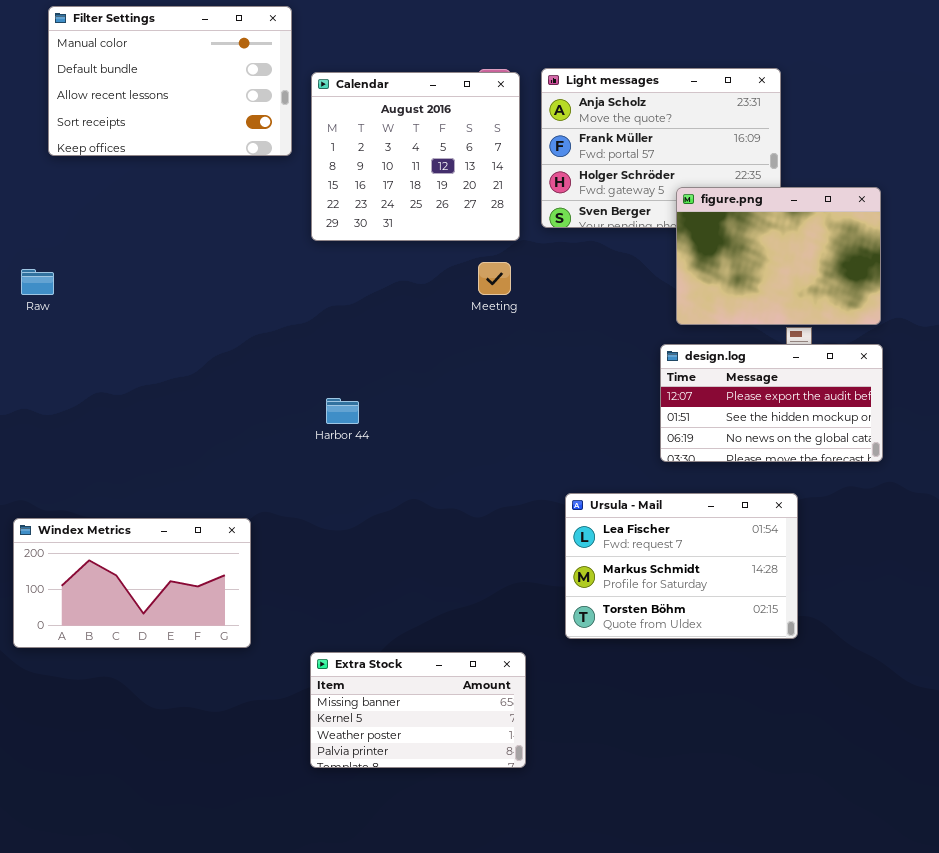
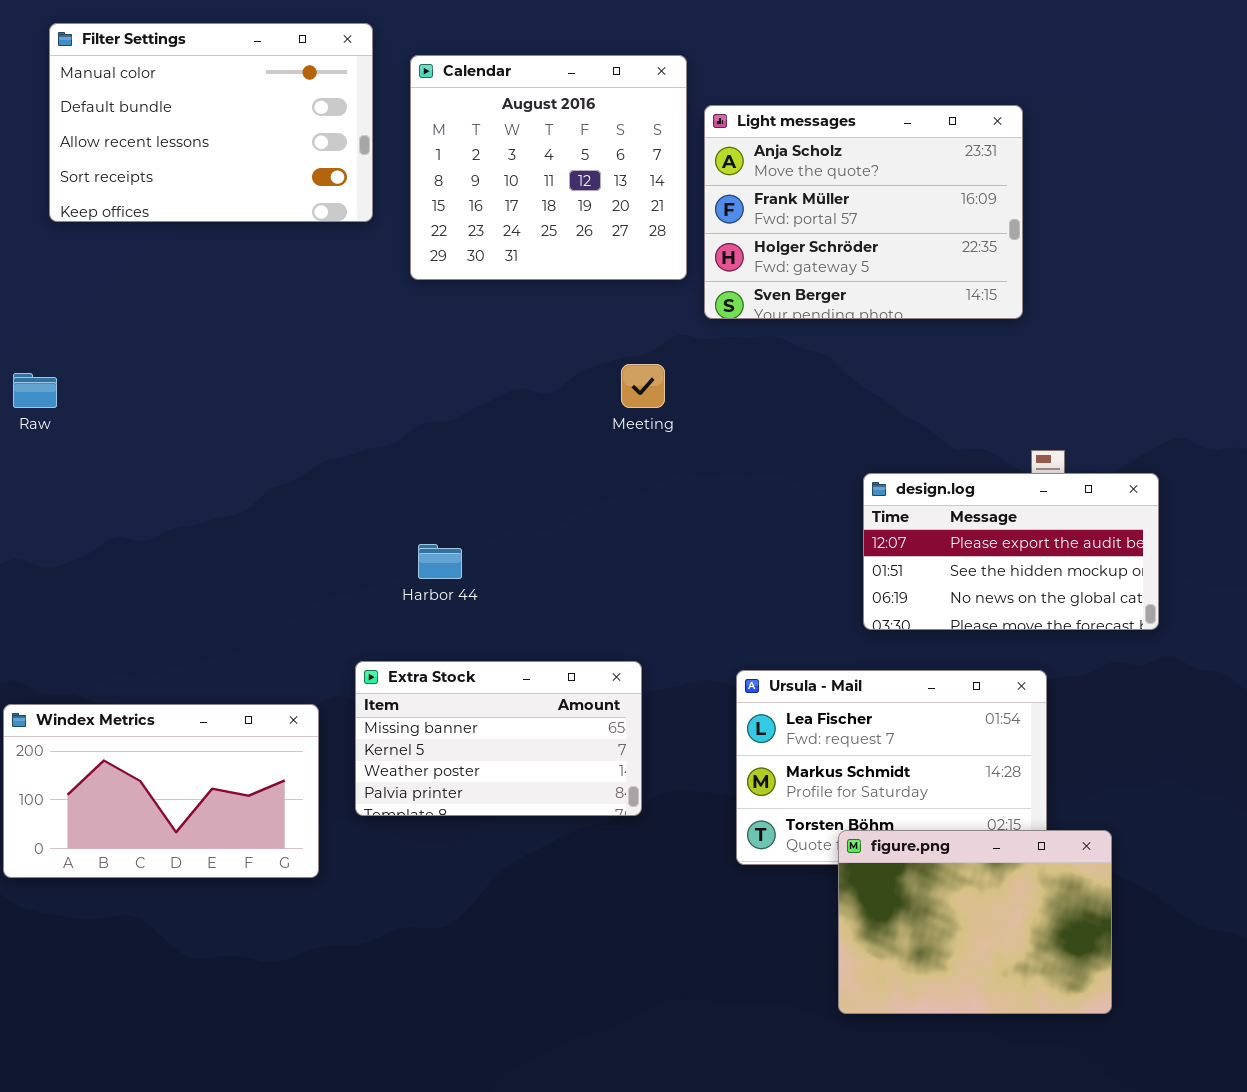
Calendar: [311,72,520,241] -> [410,55,687,280], moved
figure.png: [676,187,881,325] -> [838,830,1112,1014], moved
Extra Stock: [310,652,526,768] -> [355,661,642,816], moved

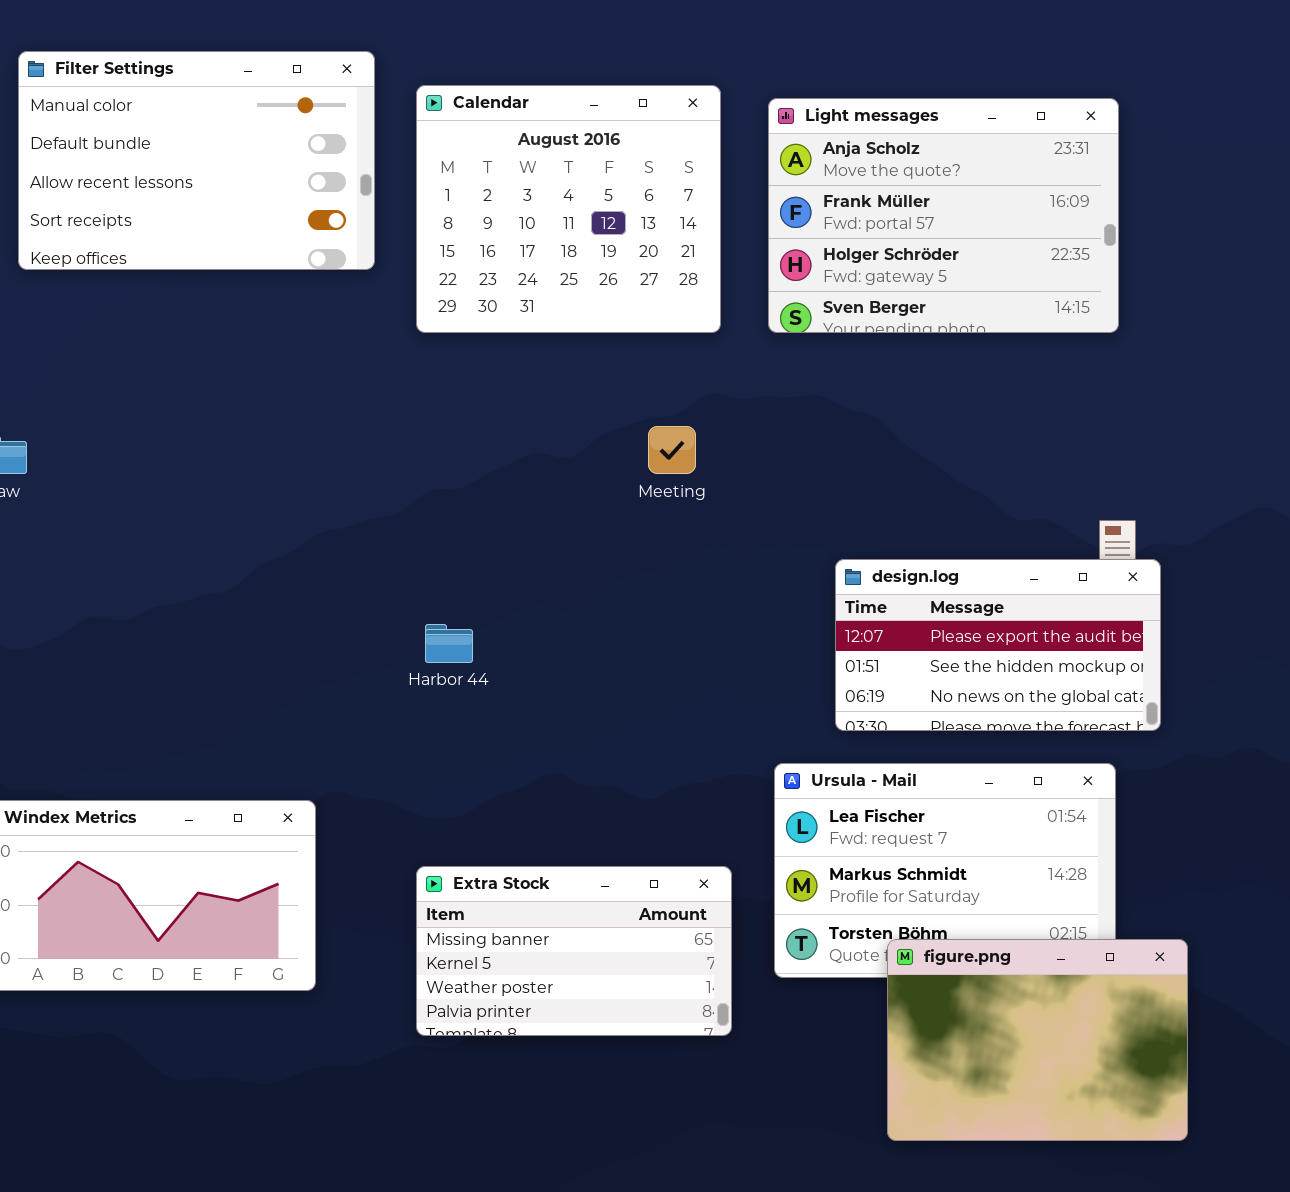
Light messages: [704,105,1023,319] -> [768,98,1119,333], moved
design.log: [863,473,1159,630] -> [835,559,1161,731], moved
Extra Stock: [355,661,642,816] -> [416,866,732,1036], moved

